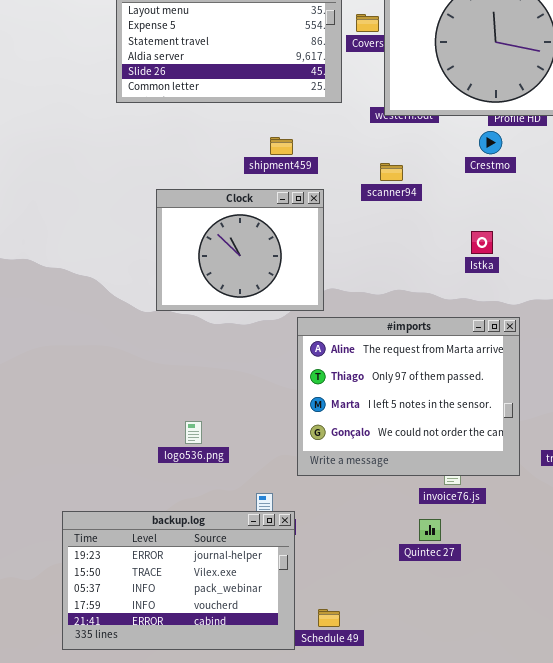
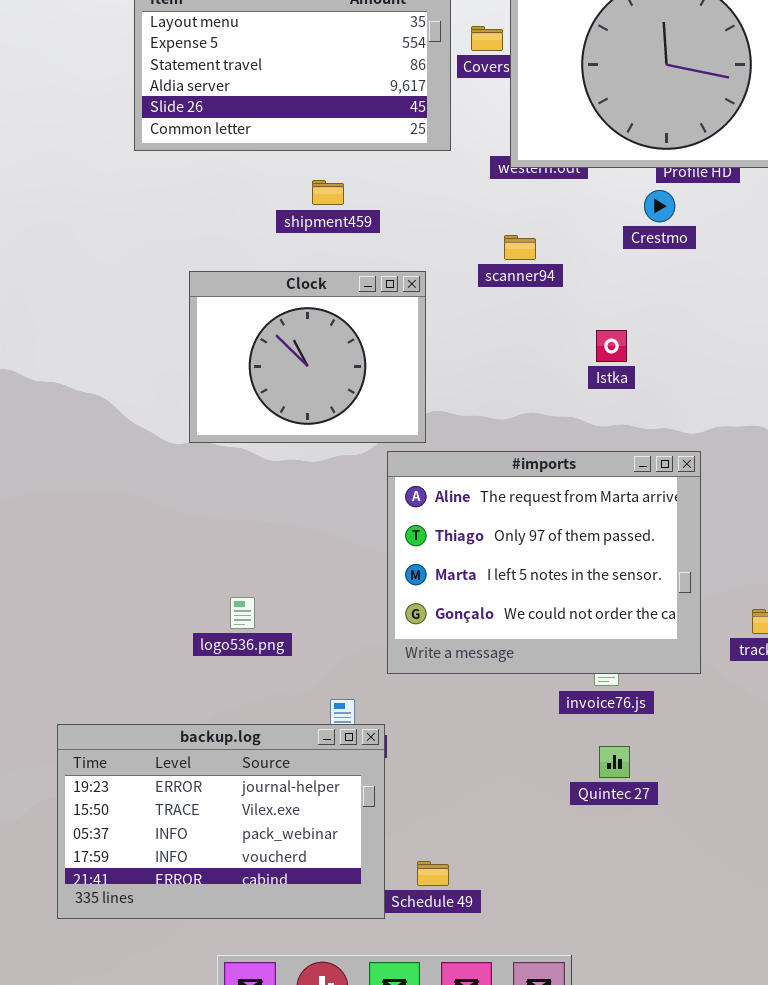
shipment459: [270,137,293,155] -> [312,180,344,205], moved
Istka: [471,231,493,254] -> [596,330,627,362], moved
Quintec 27: [419,519,441,541] -> [599,746,630,778], moved

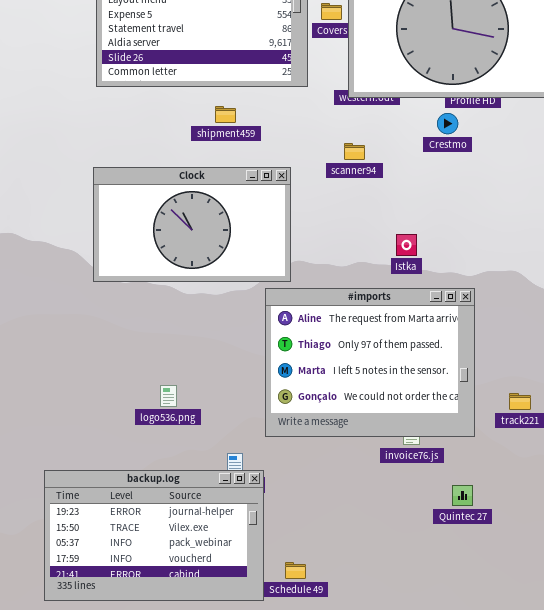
Clock: [189,271,426,443] -> [93,167,291,282], resized
Istka: [596,330,627,362] -> [396,234,417,256], moved
Quintec 27: [599,746,630,778] -> [452,485,473,506], moved

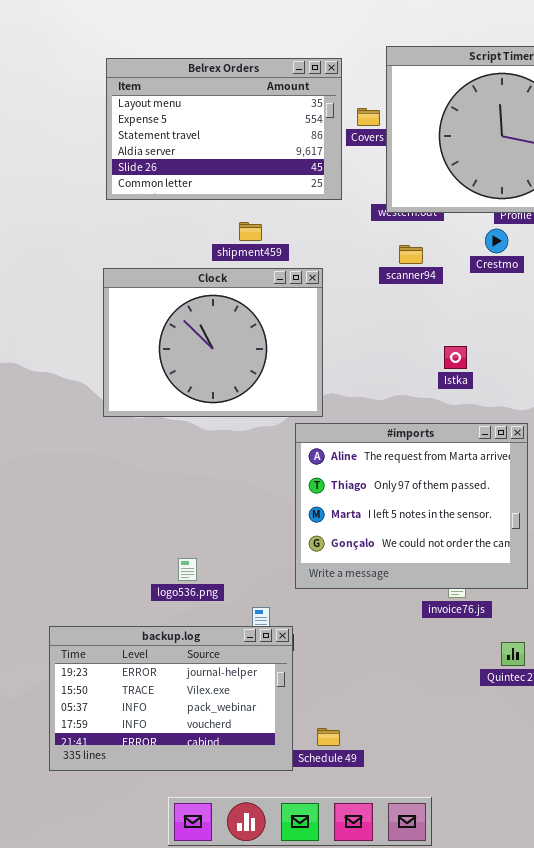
scanner94: [344,143,365,160] -> [399,245,423,264], moved
Clock: [93,167,291,282] -> [103,268,323,417], resized
Istka: [396,234,417,256] -> [444,346,467,369], moved
logo536.png: [160,385,177,407] -> [178,558,197,581], moved

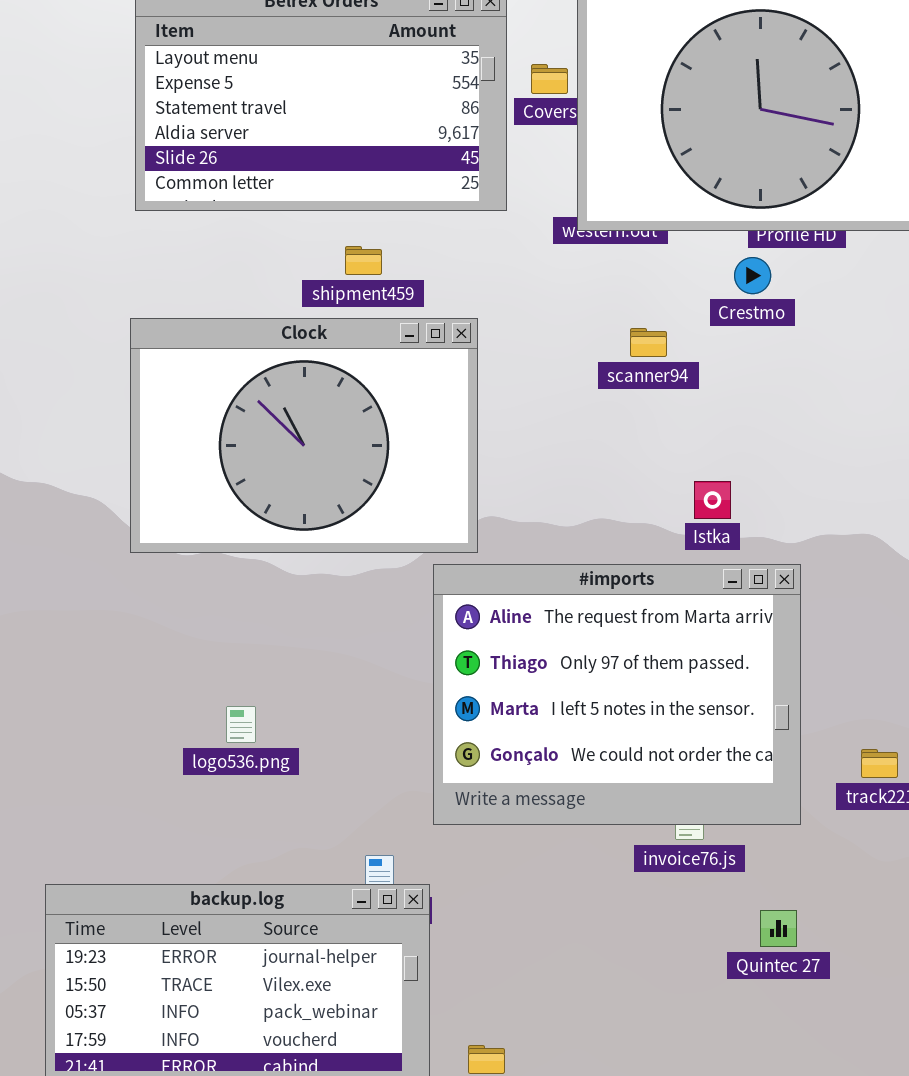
scanner94: [399,245,423,264] -> [630,328,667,357], moved
Istka: [444,346,467,369] -> [694,481,731,519], moved
logo536.png: [178,558,197,581] -> [226,706,256,743], moved

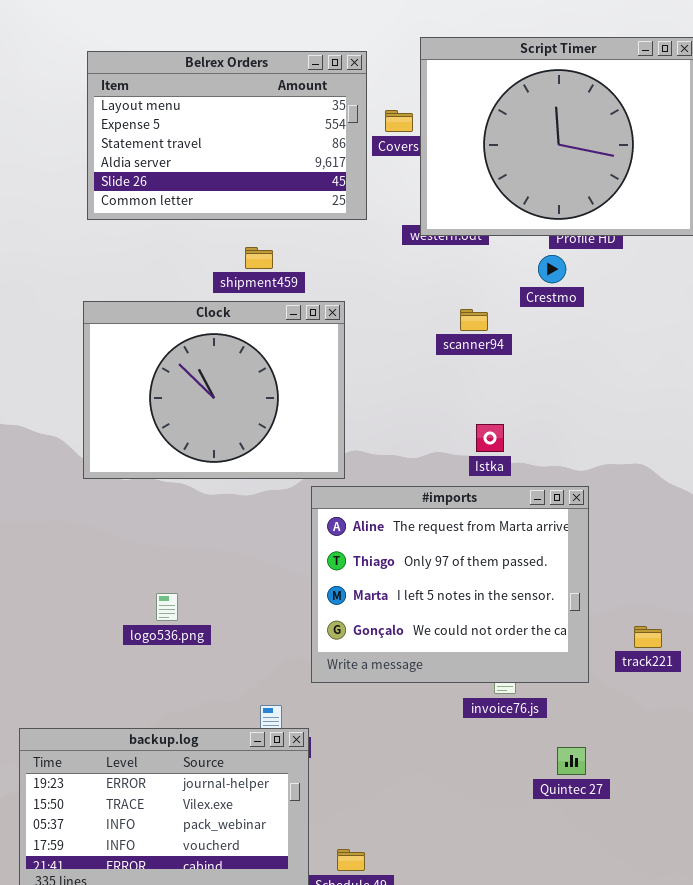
Istka: [694,481,731,519] -> [476,424,504,452], moved

